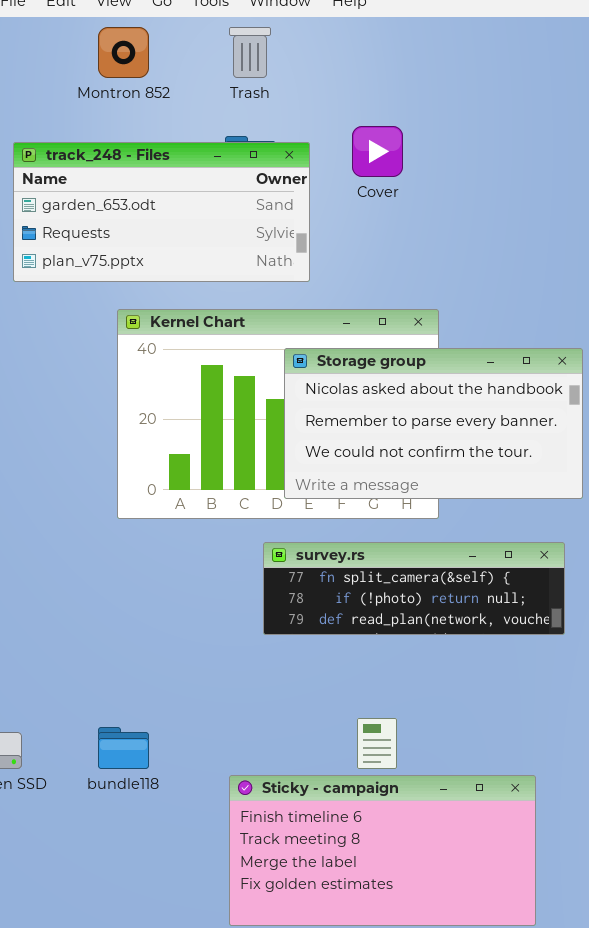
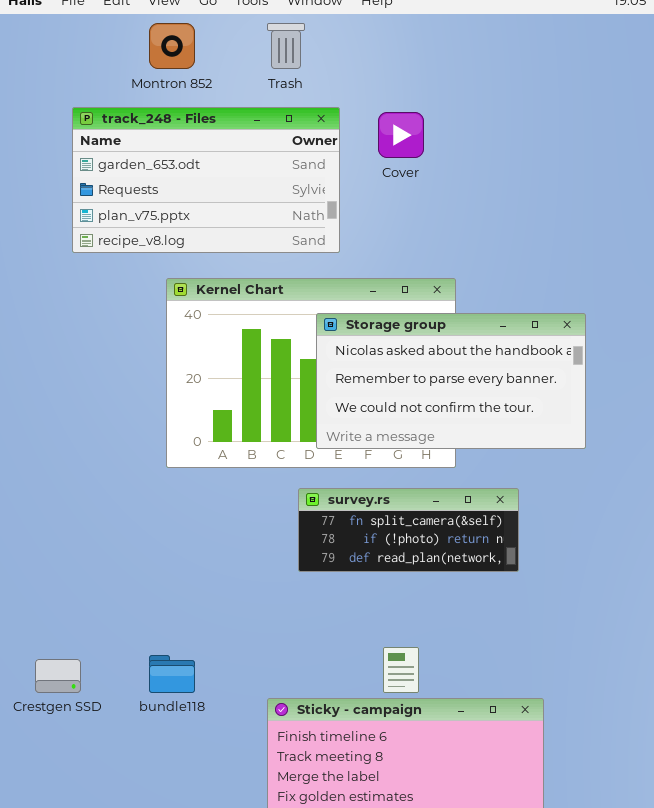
track_248 - Files: [13,142,310,282] -> [72,107,340,253], resized
survey.rs: [263,542,565,635] -> [298,488,519,572], resized

